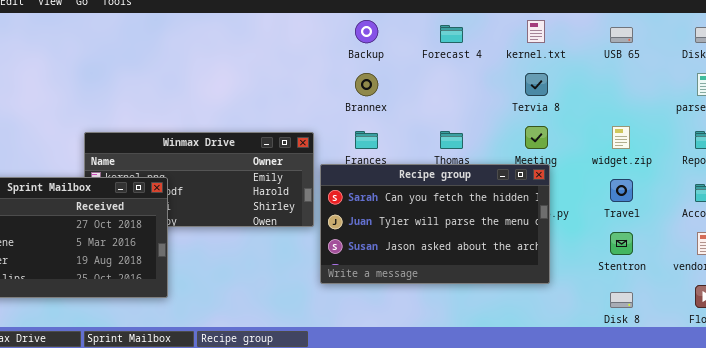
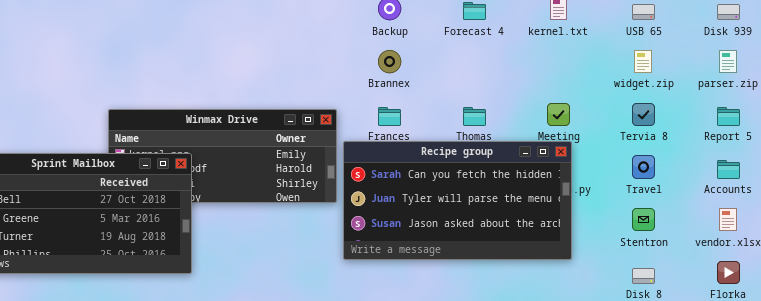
Tervia 8: [525,73,548,96] -> [632,103,655,126], moved
widget.zip: [612,126,630,149] -> [634,50,652,73], moved

